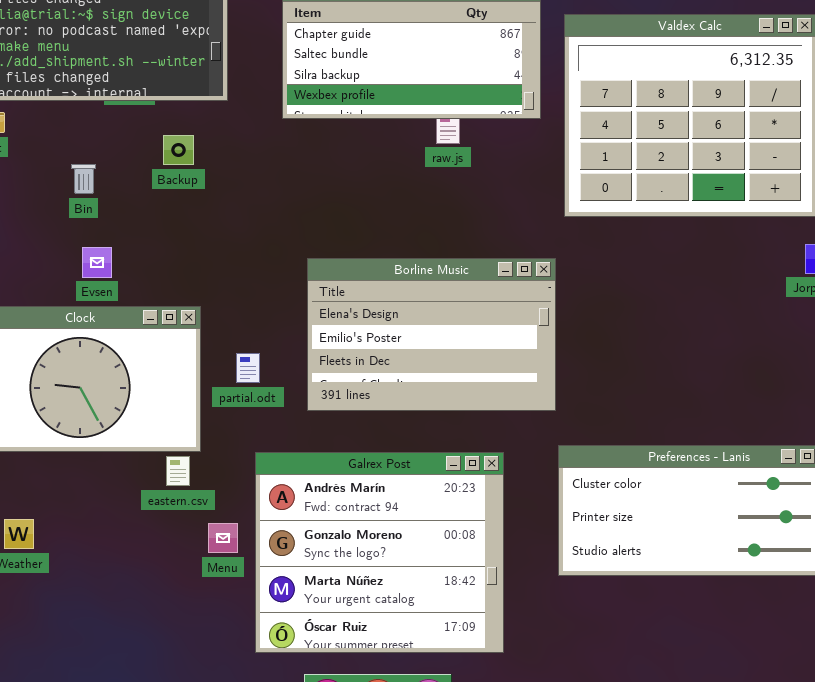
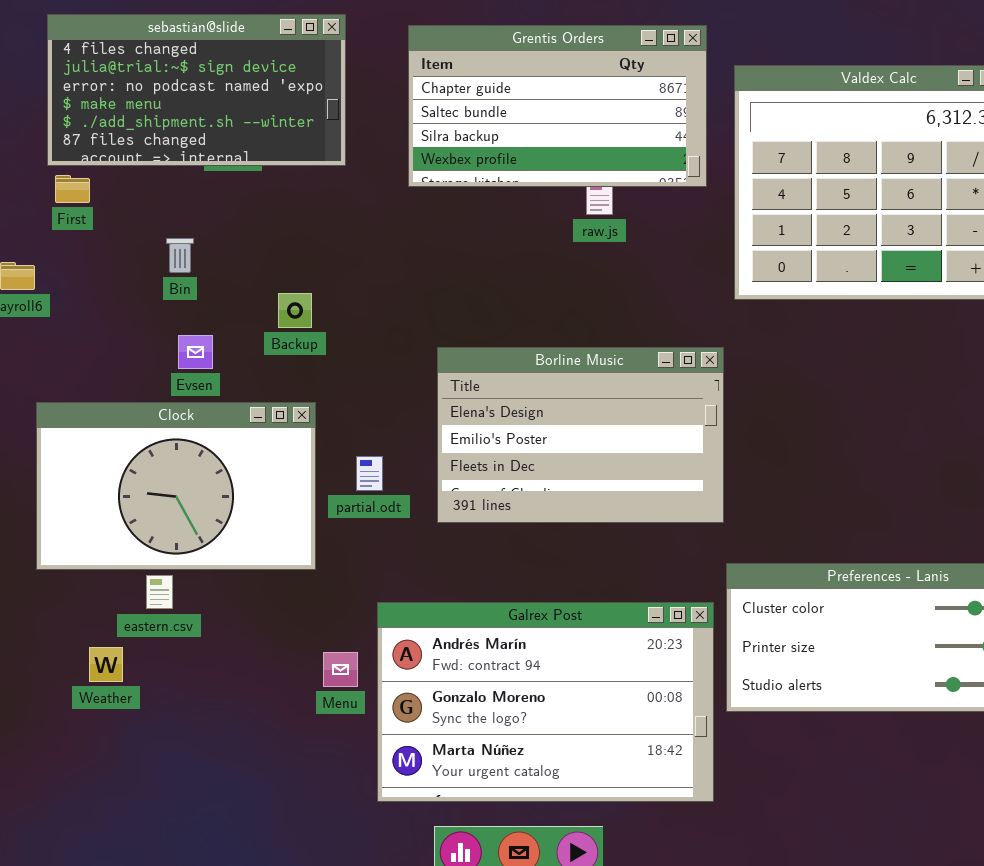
Backup: [163,135,194,165] -> [278,293,312,328], moved
Galrex Post: [255,452,504,653] -> [377,602,714,802], resized
eastern.csv: [166,456,190,486] -> [146,575,173,609], moved

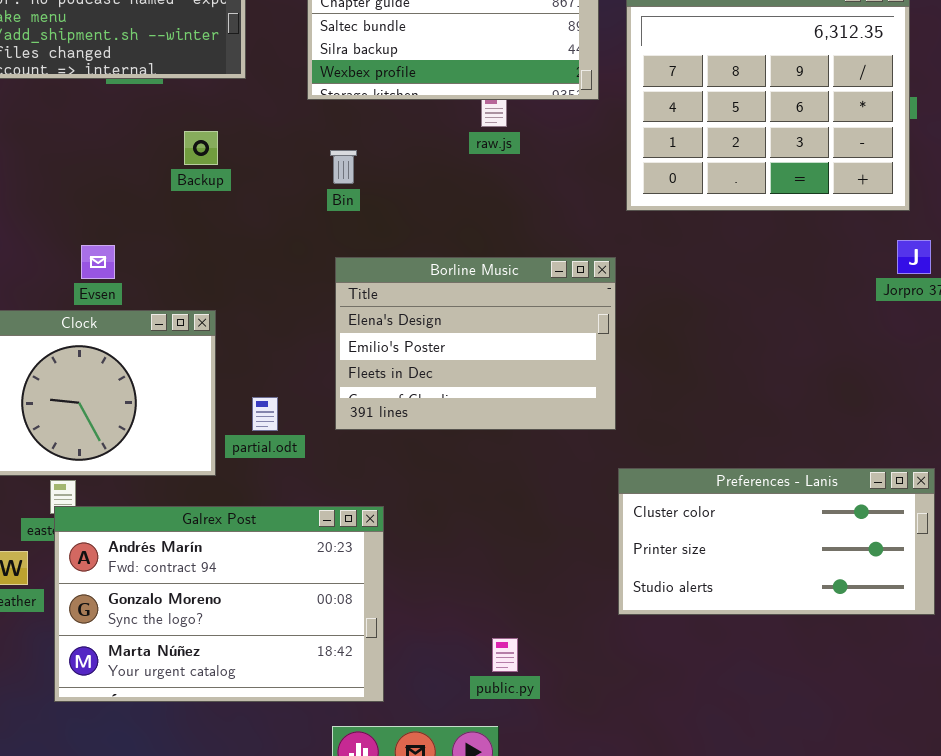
Bin: [166,238,194,273] -> [330,150,357,184], moved
Backup: [278,293,312,328] -> [184,131,218,165], moved
partial.odt: [356,456,383,491] -> [252,397,278,431], moved
Galrex Post: [377,602,714,802] -> [54,506,384,702], moved

